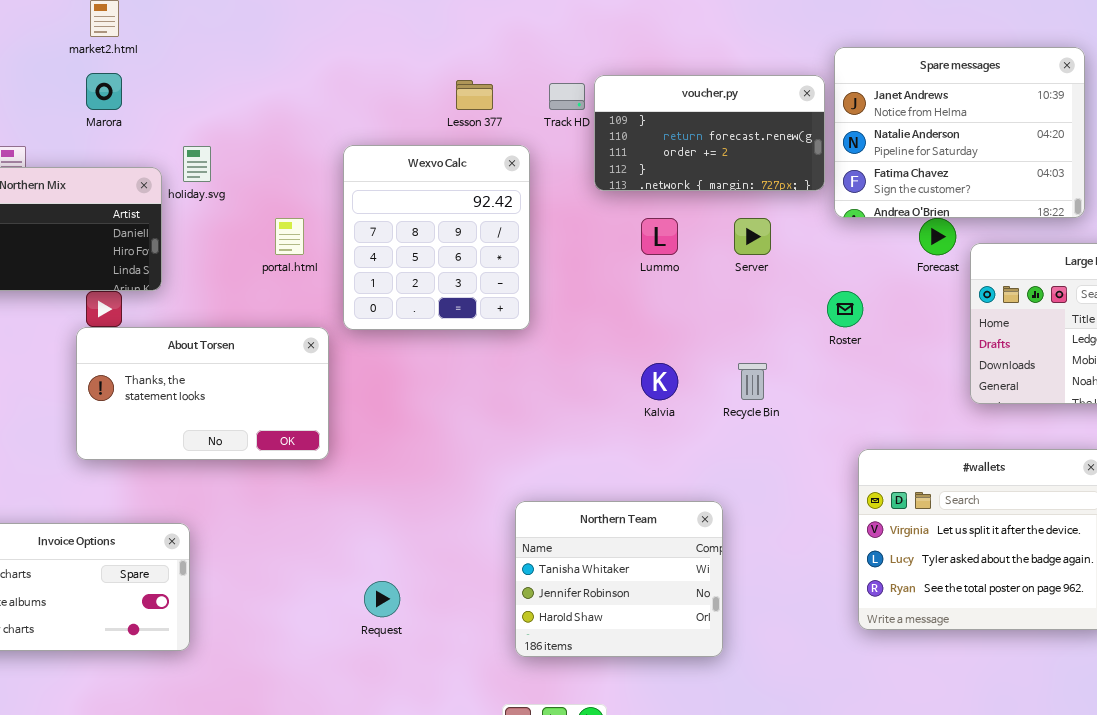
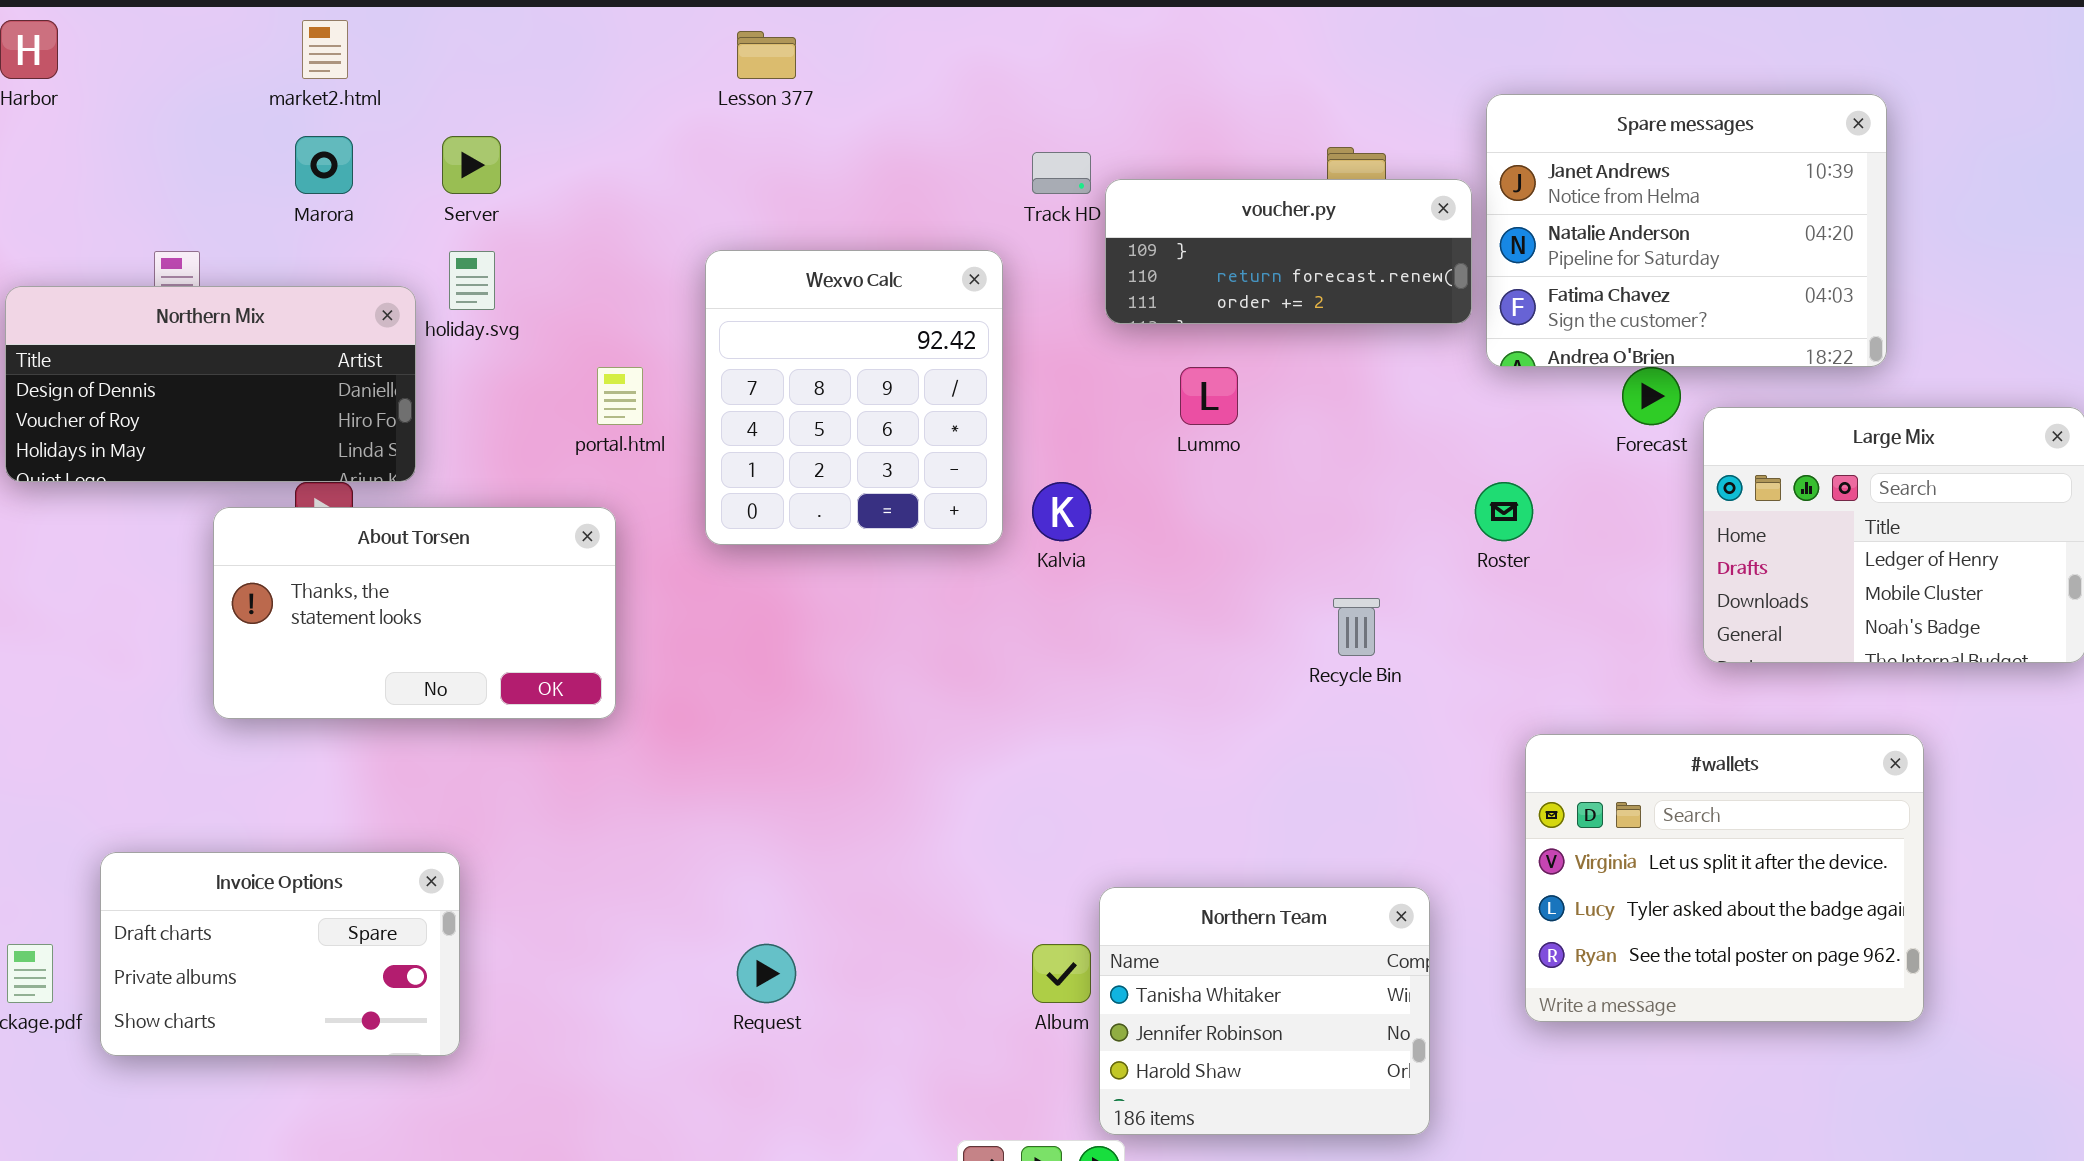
voucher.py: [594,75,825,191] -> [1105,179,1472,324], resized
Lesson 377: [456,80,493,110] -> [737,31,796,79], moved
Server: [734,218,771,255] -> [442,136,501,194], moved
About Torsen: [76,327,329,460] -> [213,507,616,719], moved
Kalvia: [641,363,678,400] -> [1032,482,1091,541], moved
Northern Team: [515,501,723,657] -> [1099,887,1430,1135], moved

